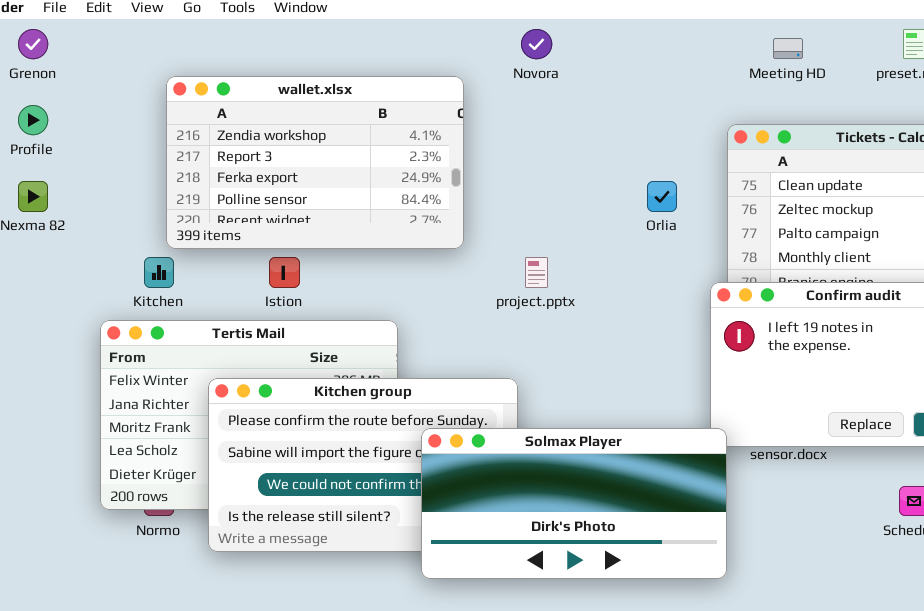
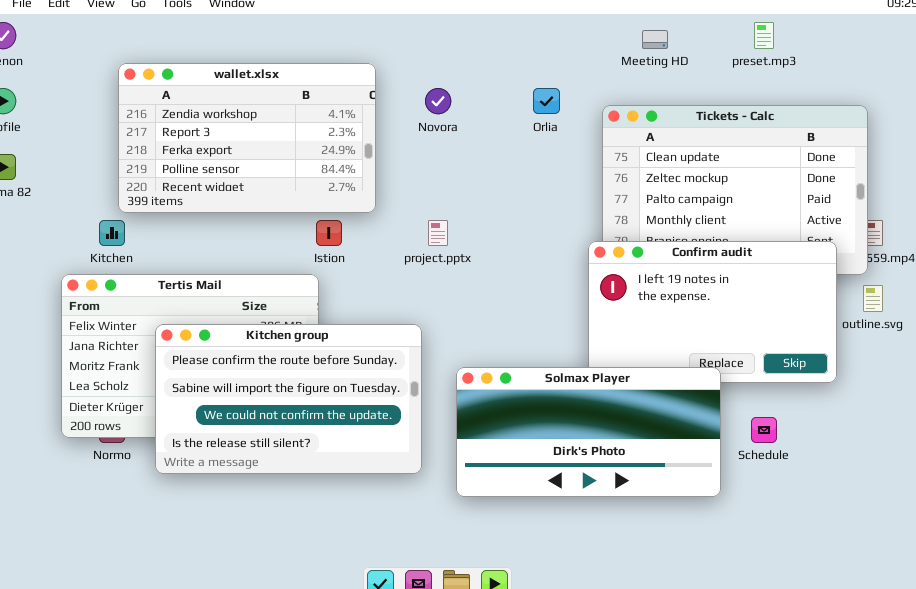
Novora: [521,29,552,59] -> [425,88,451,114], moved
Orlia: [647,181,677,212] -> [533,88,560,114], moved
Istion: [269,257,300,288] -> [316,220,342,246], moved
Solmax Player: [421,428,727,579] -> [456,367,721,497], moved

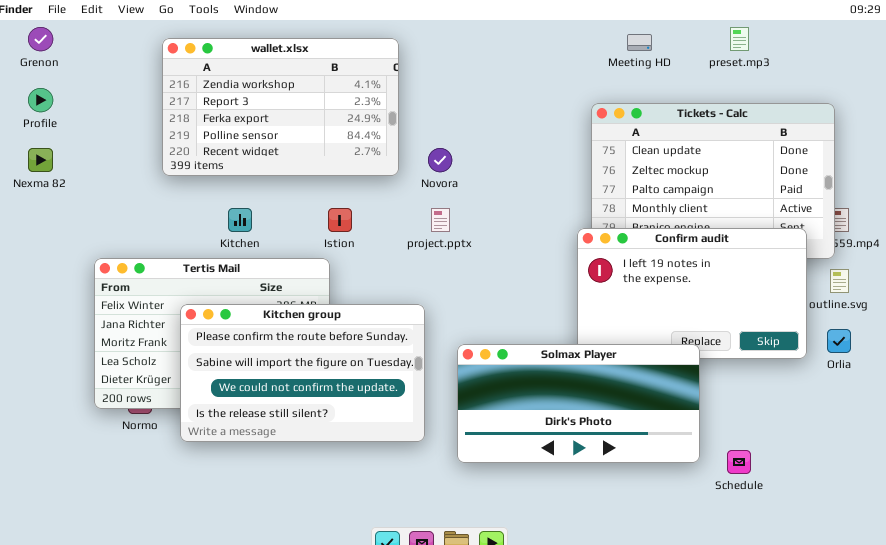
wallet.xlsx: [118,63,376,213] -> [162,38,399,176], moved
Novora: [425,88,451,114] -> [428,148,452,172], moved
Orlia: [533,88,560,114] -> [827,329,851,353], moved
Kitchen: [99,220,125,246] -> [228,208,252,232], moved
Schedule: [751,417,777,443] -> [727,450,751,474], moved

